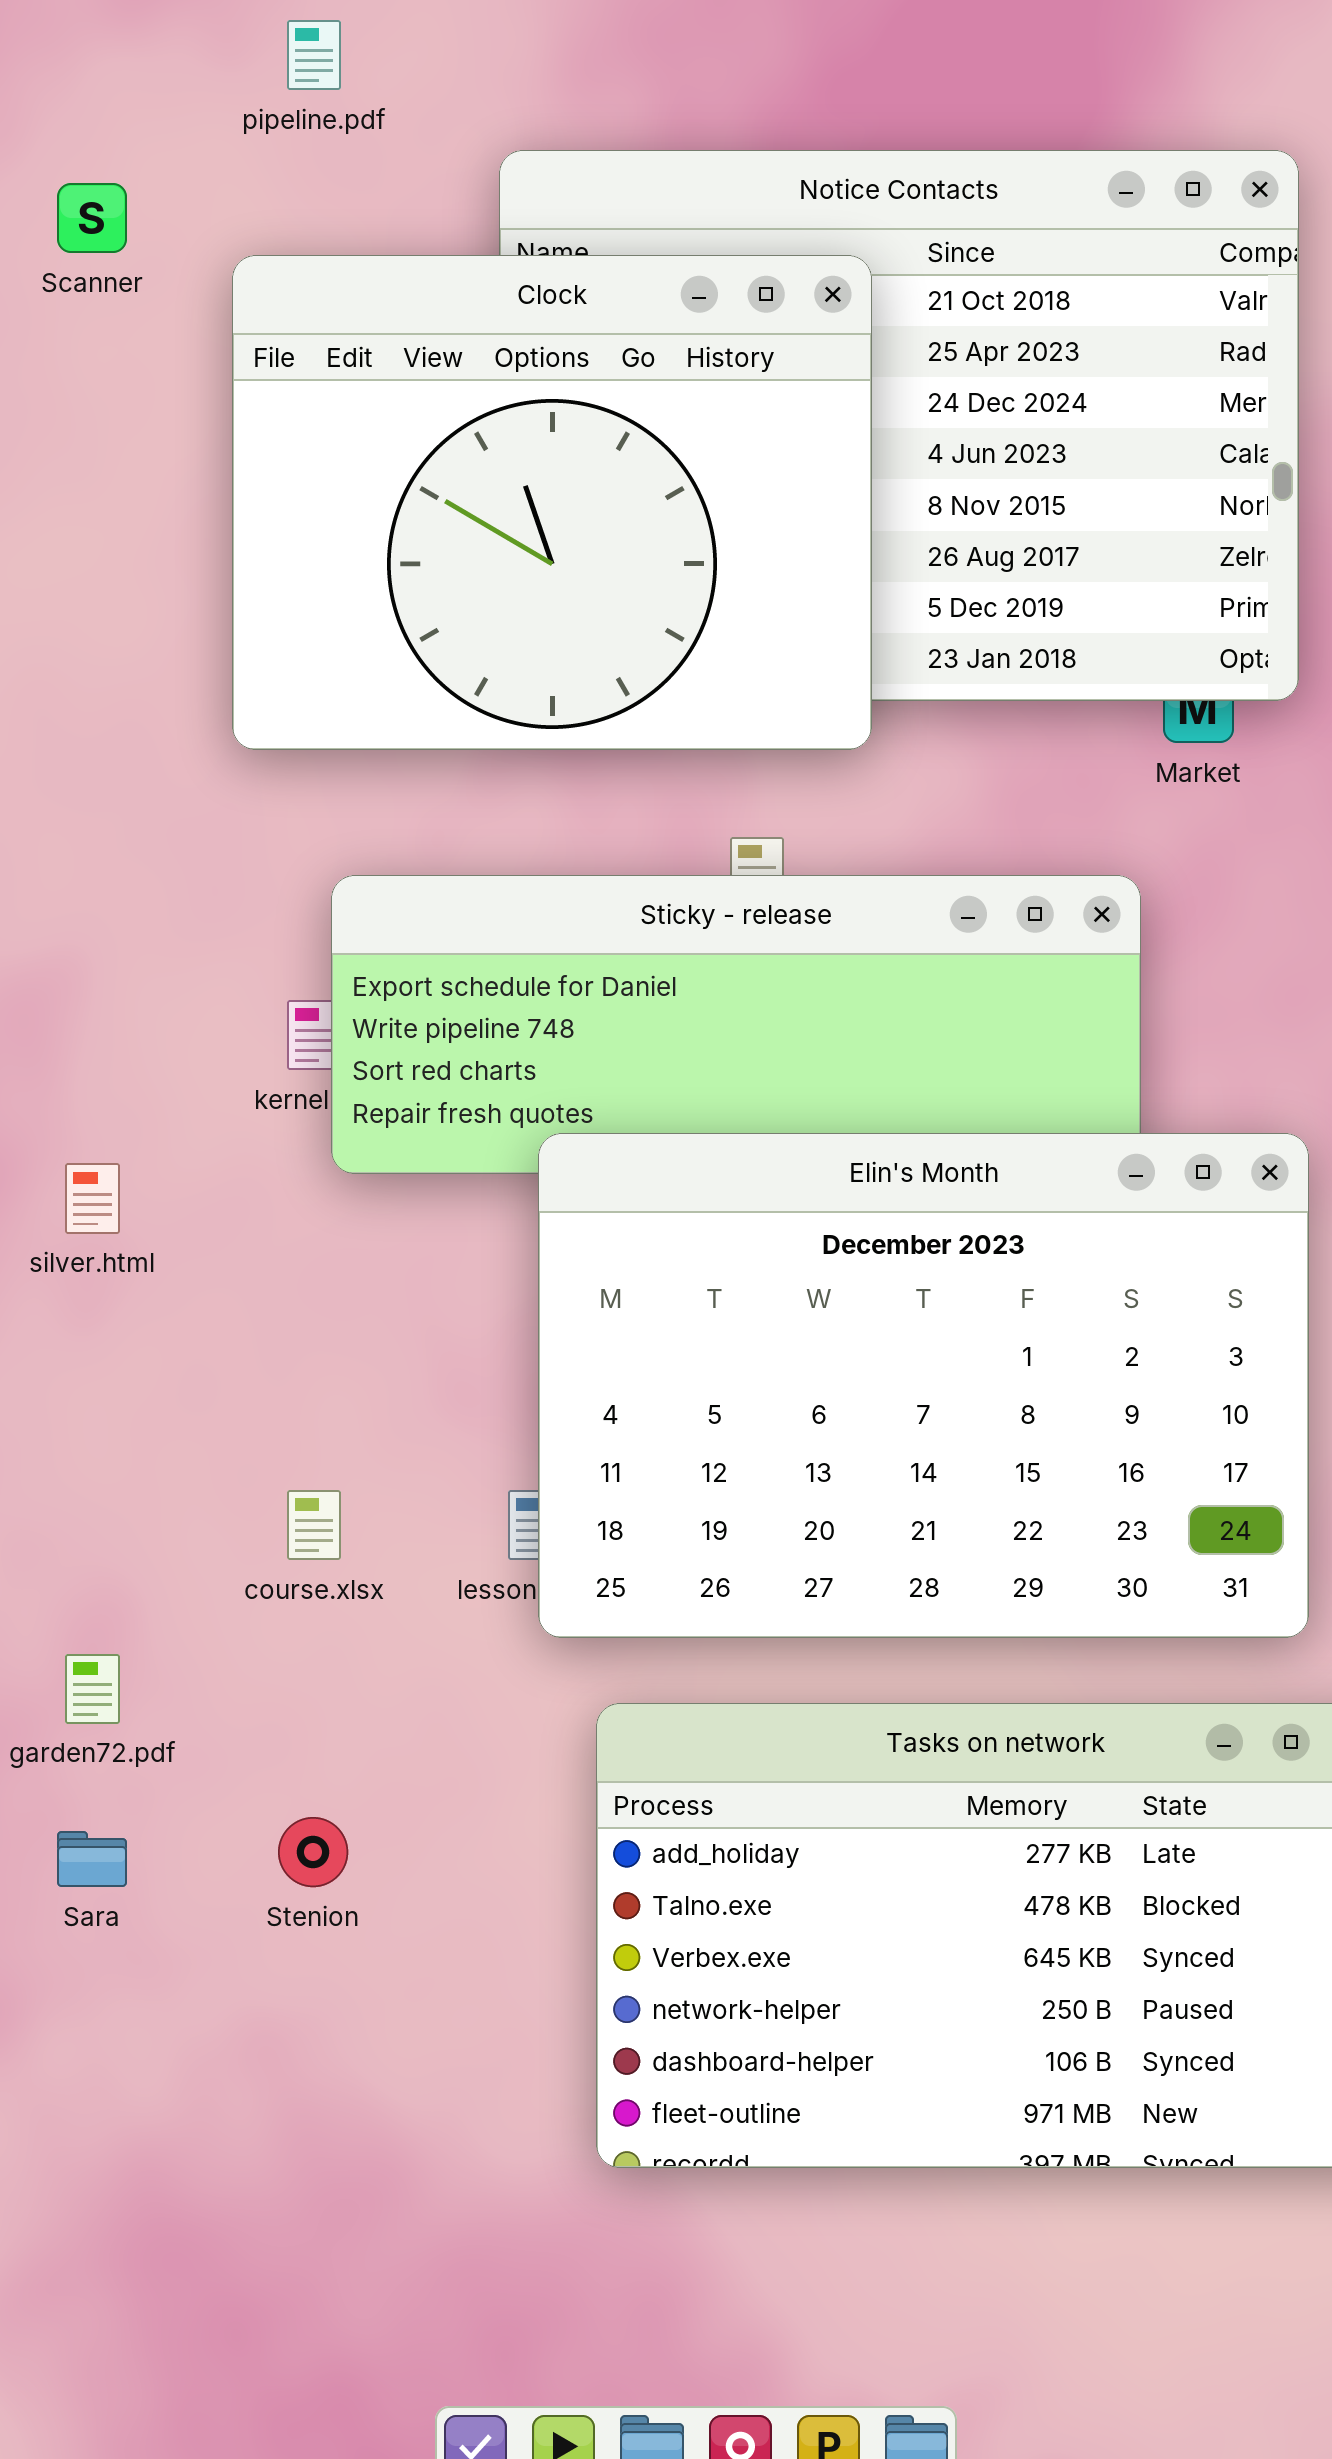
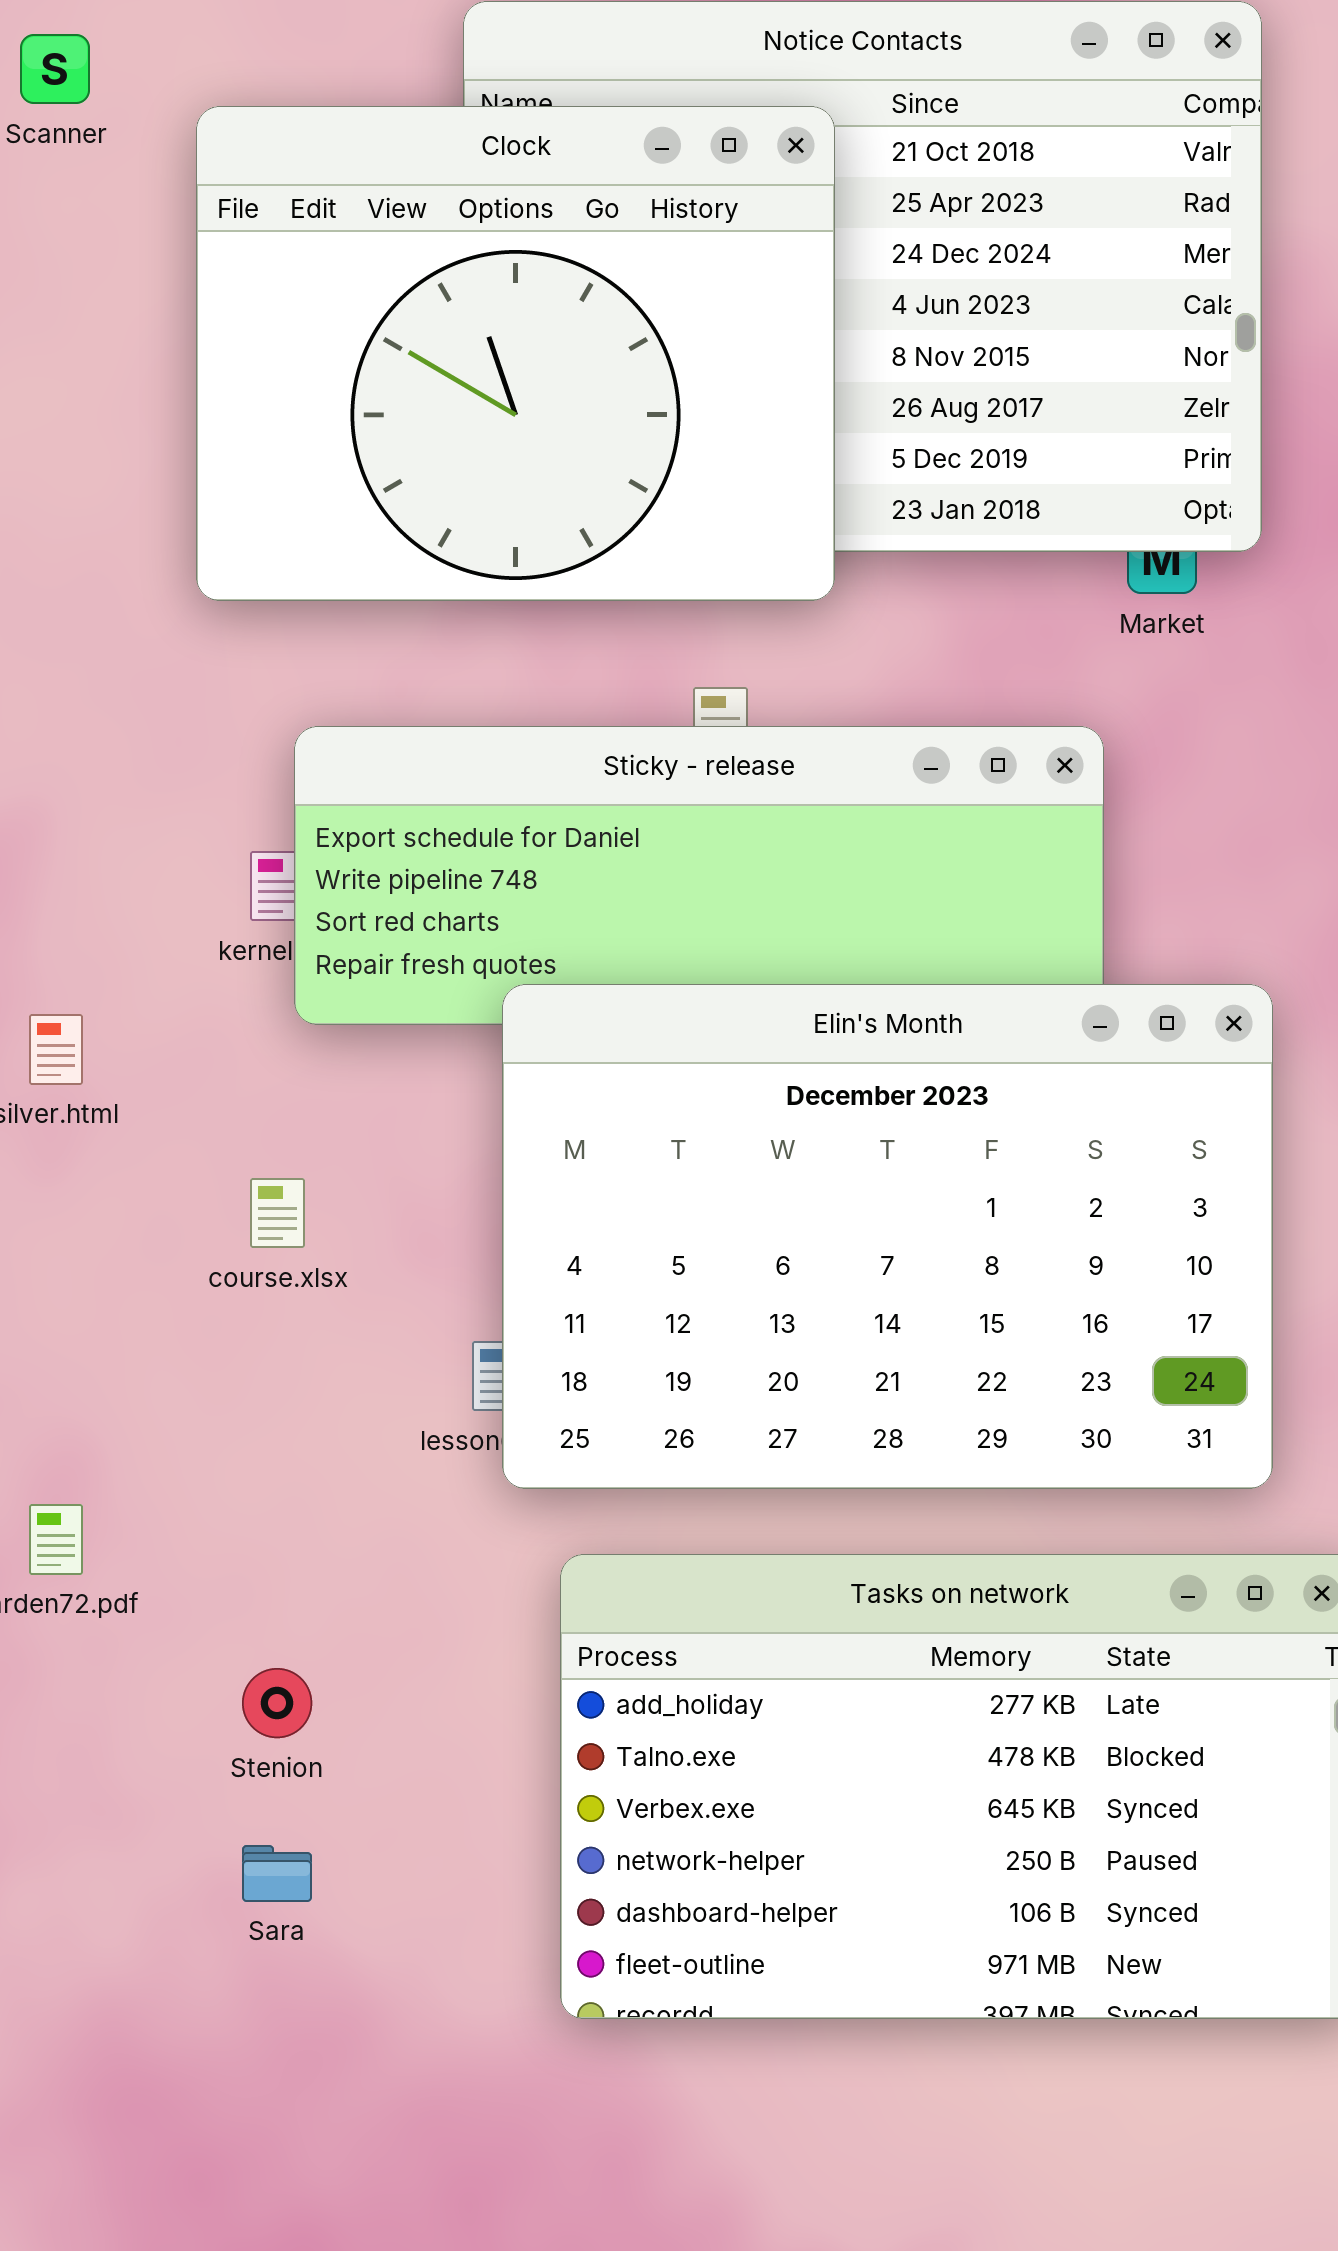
course.xlsx: [287,1490,341,1560] -> [250,1178,305,1248], moved
Sara: [57,1831,127,1887] -> [242,1845,312,1902], moved

